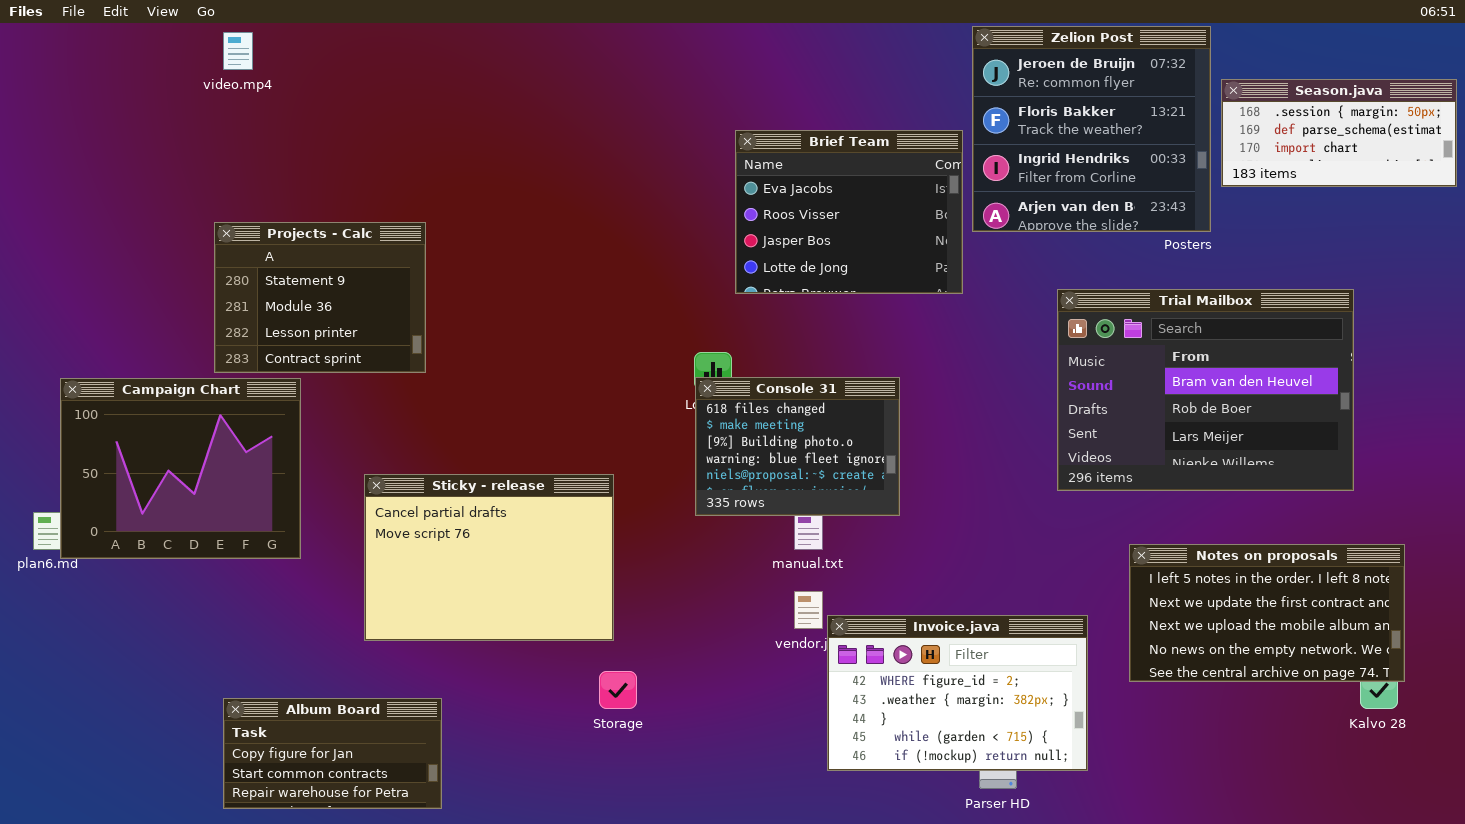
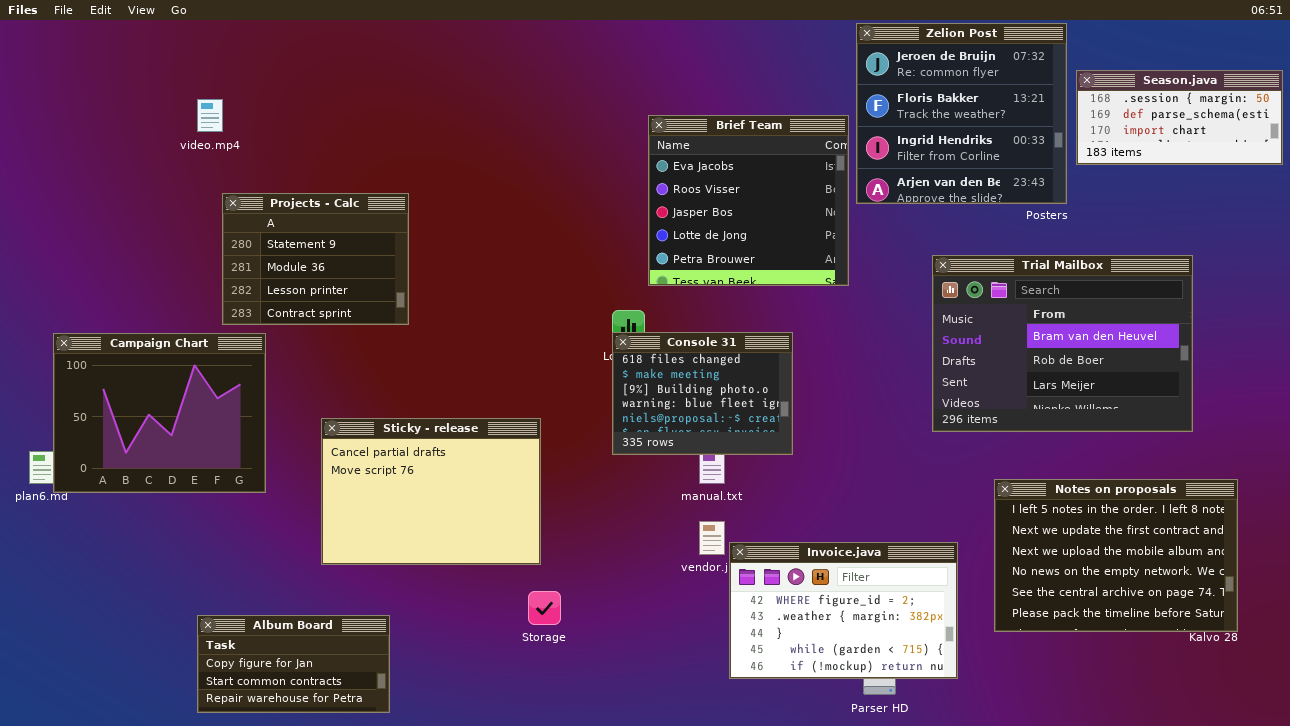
video.mp4: [223,32,253,70] -> [197,99,223,132], moved
Brief Team: [735,130,963,294] -> [648,115,849,286], resized
Projects - Calc: [214,222,426,373] -> [222,193,409,325], moved
Notes on proposals: [1129,544,1405,682] -> [994,479,1238,632], resized

